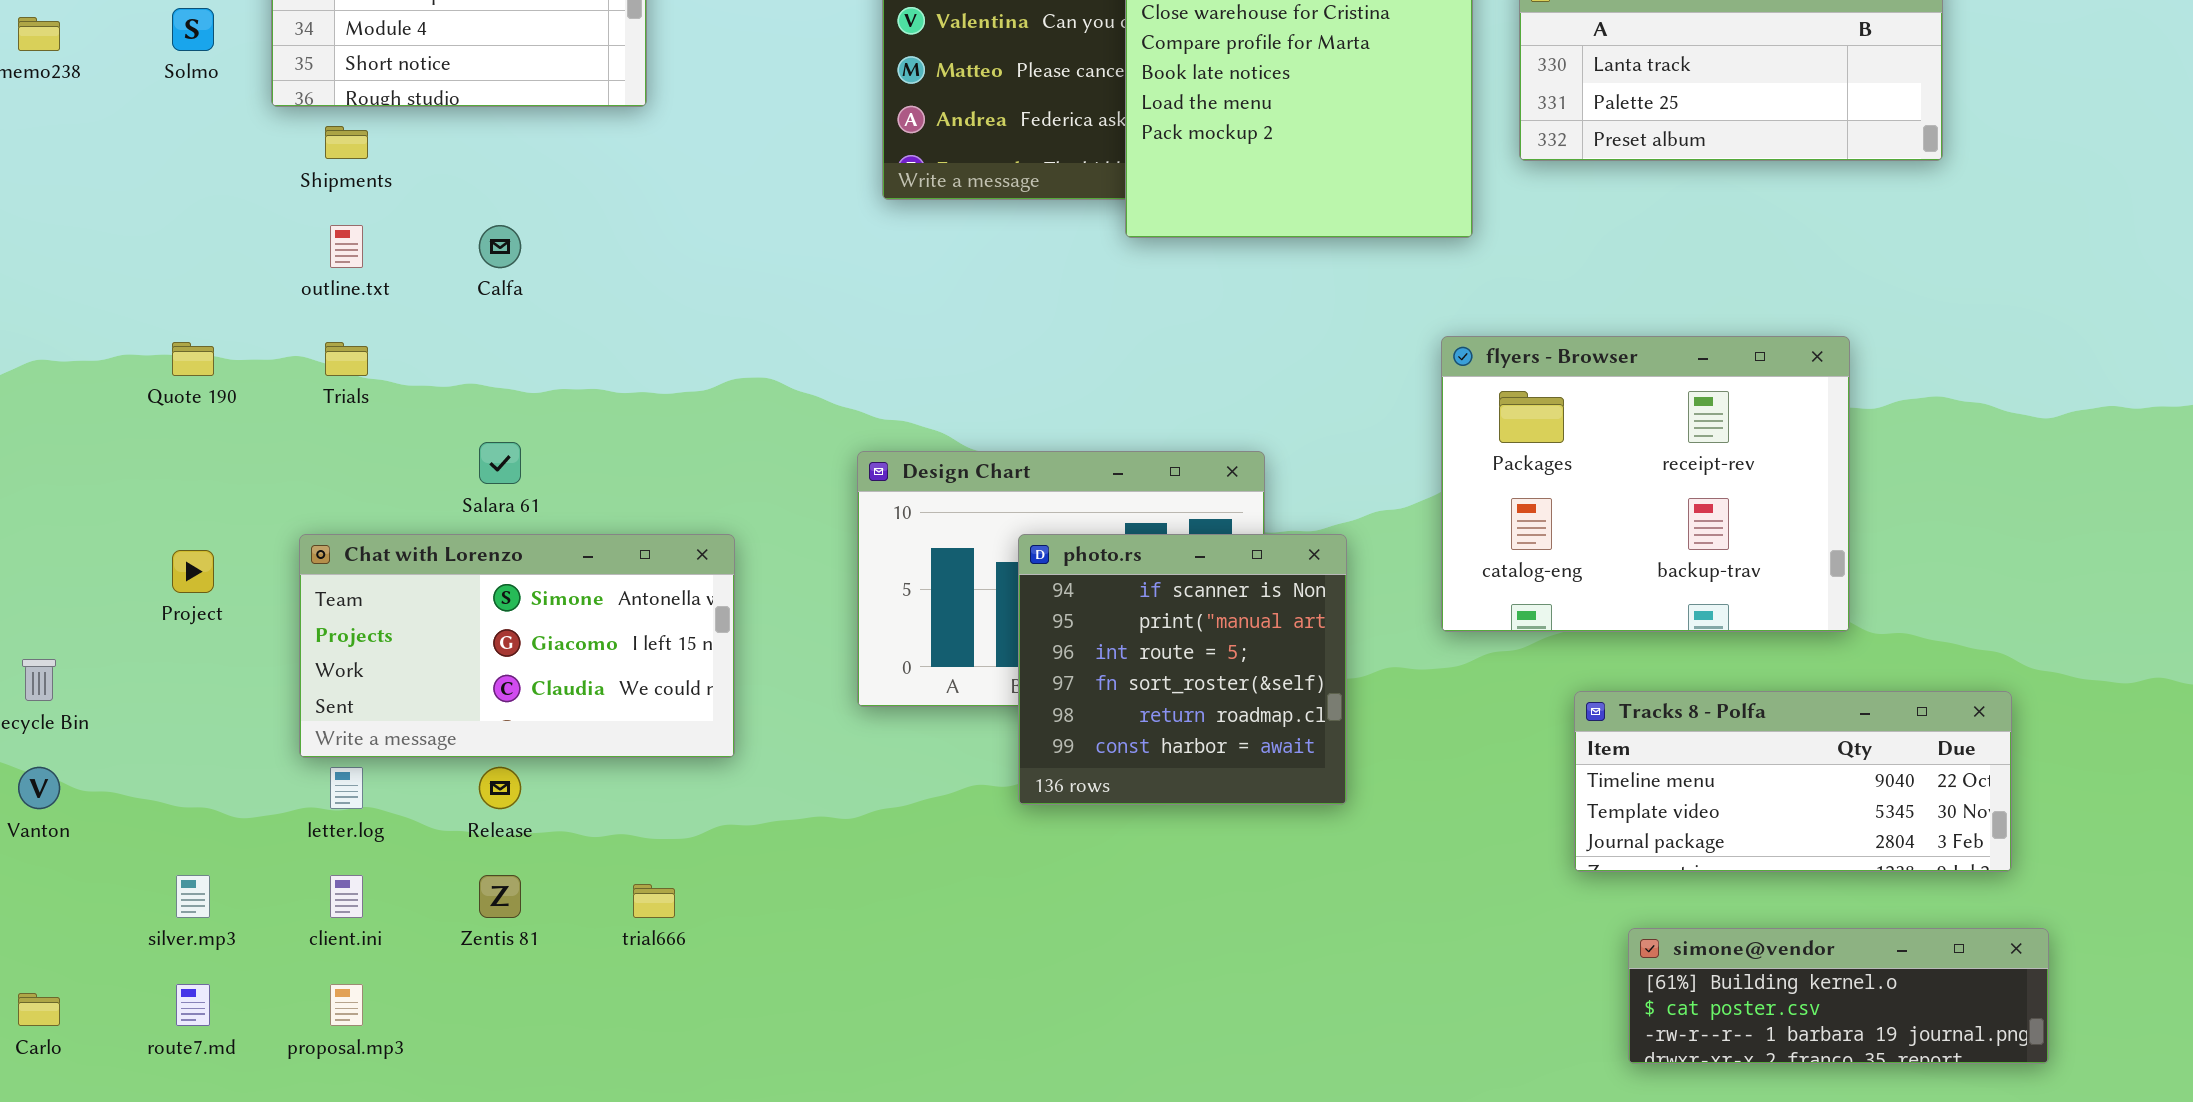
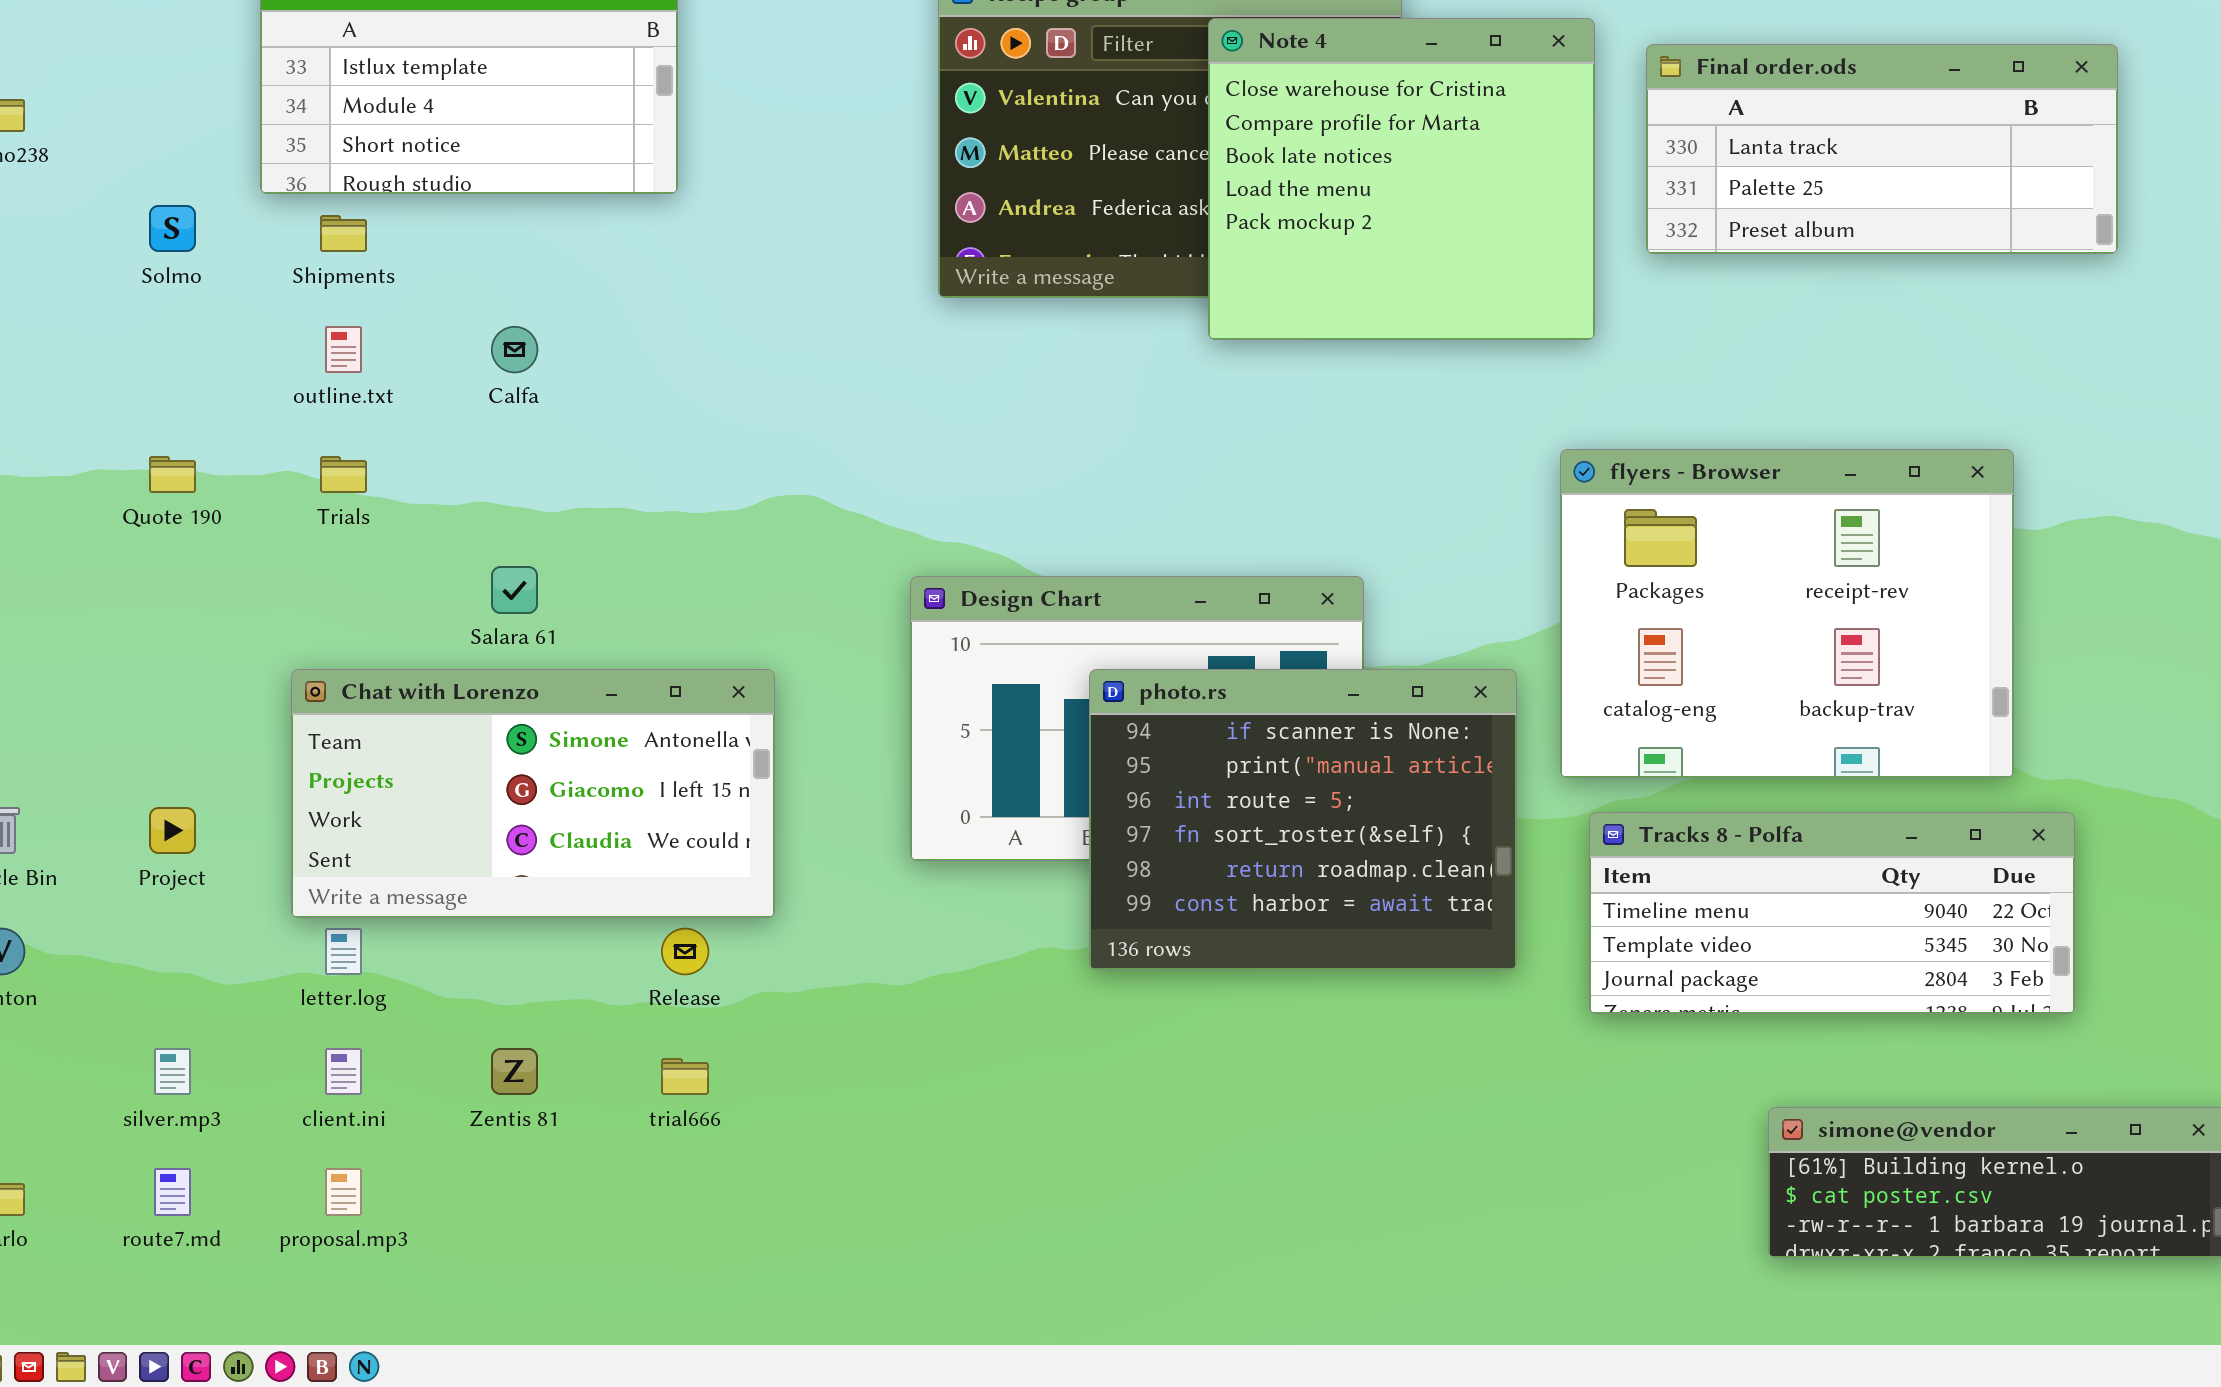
Solmo: [172,8,214,51] -> [149,205,196,252], moved
photo.rs: [1018,534,1347,805] -> [1089,669,1517,970], resized
Project: [172,550,214,593] -> [149,807,196,854], moved
Tracks 8 - Polfa: [1574,691,2012,872] -> [1589,812,2075,1014], moved
Release: [479,767,521,809] -> [661,928,709,975], moved

